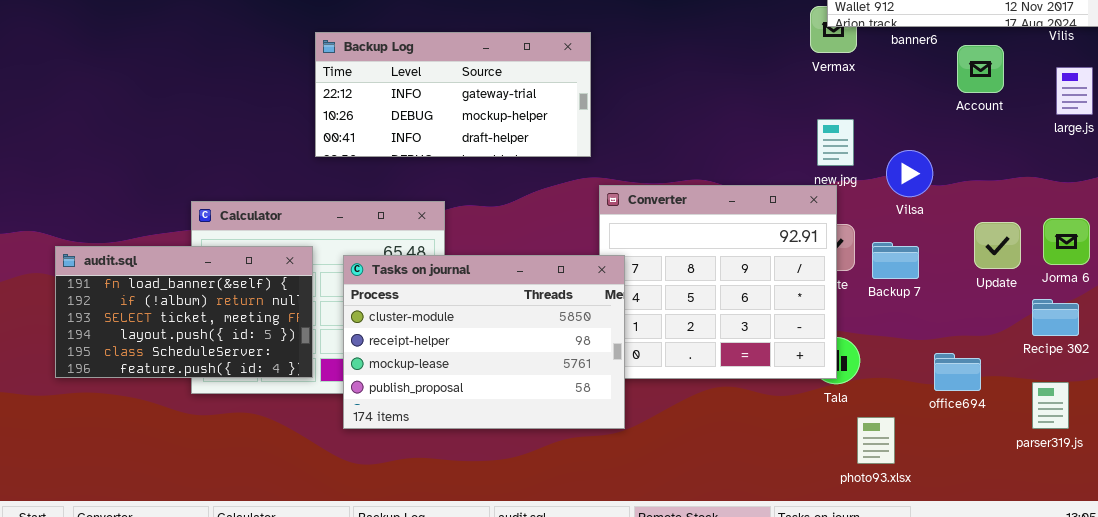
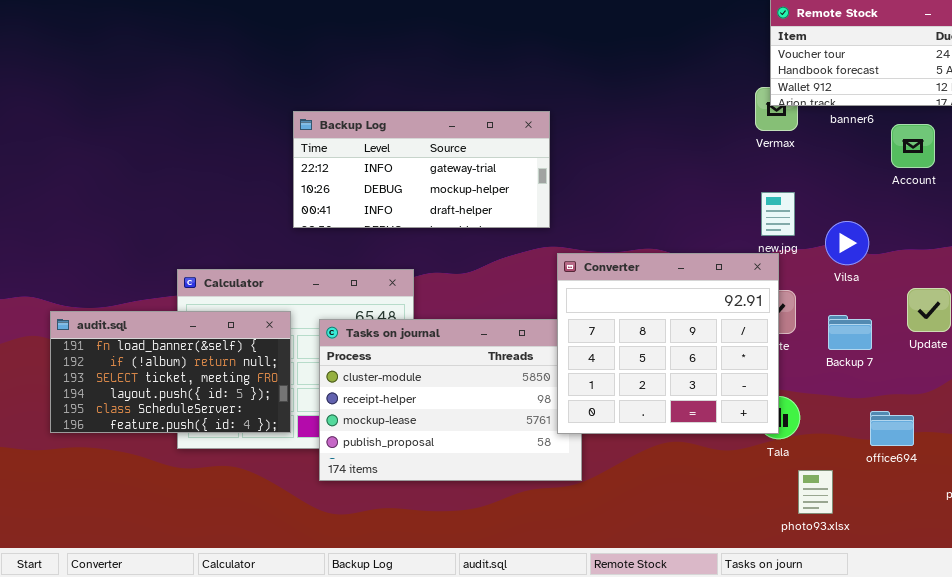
Converter: [599,185,837,379] -> [557,253,779,434], raised
Backup 7: [872,242,919,279] -> [828,315,872,350], moved

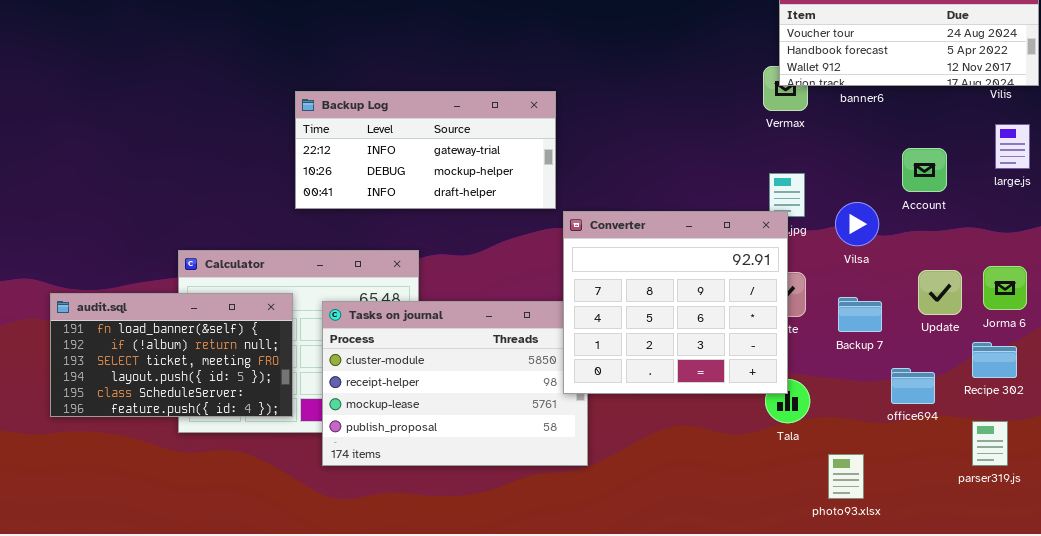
Account: [891,124,935,168] -> [902,148,947,192], moved
Converter: [557,253,779,434] -> [563,211,788,394], moved
office694: [870,411,914,446] -> [891,368,935,404], moved
photo93.xlsx: [798,470,833,514] -> [828,454,864,499], moved

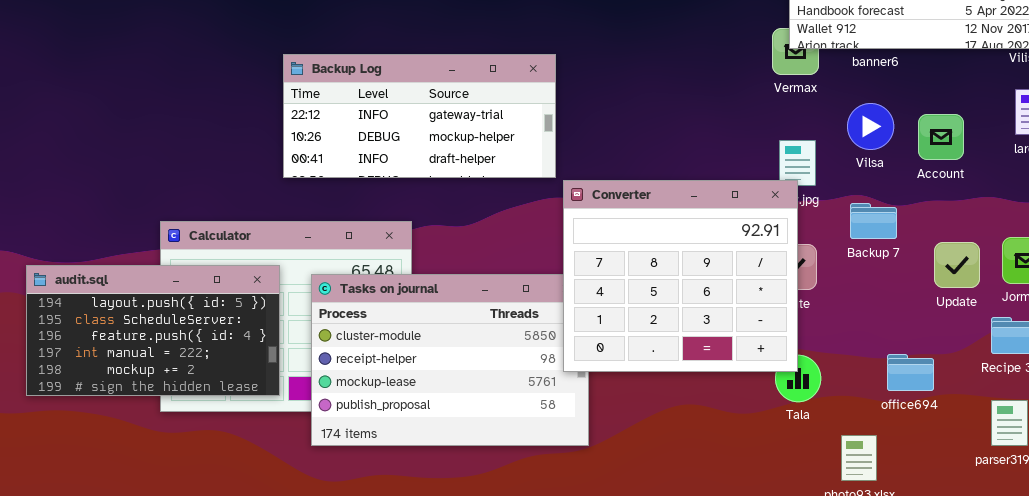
Vilsa: [835,202,879,246] -> [847,103,894,150], moved
audit.sql: [50,293,293,417] -> [26,265,280,396], scrolled down 3 rows
Backup 7: [838,297,882,332] -> [850,203,897,239], moved
office694: [891,368,935,404] -> [887,354,934,391], moved

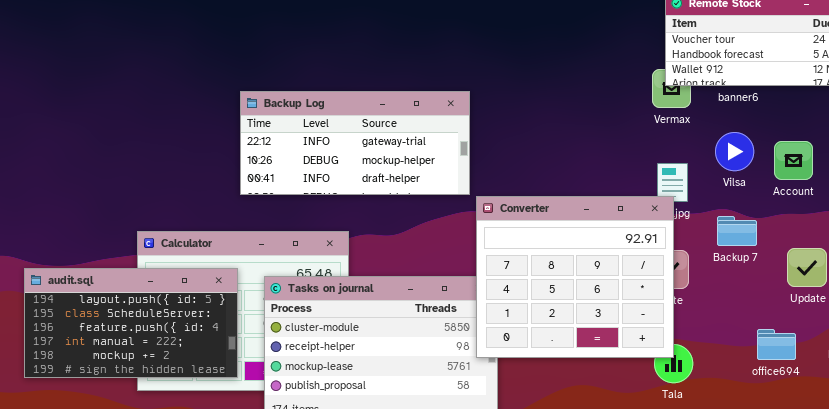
office694: [887,354,934,391] -> [757,329,796,360], moved

